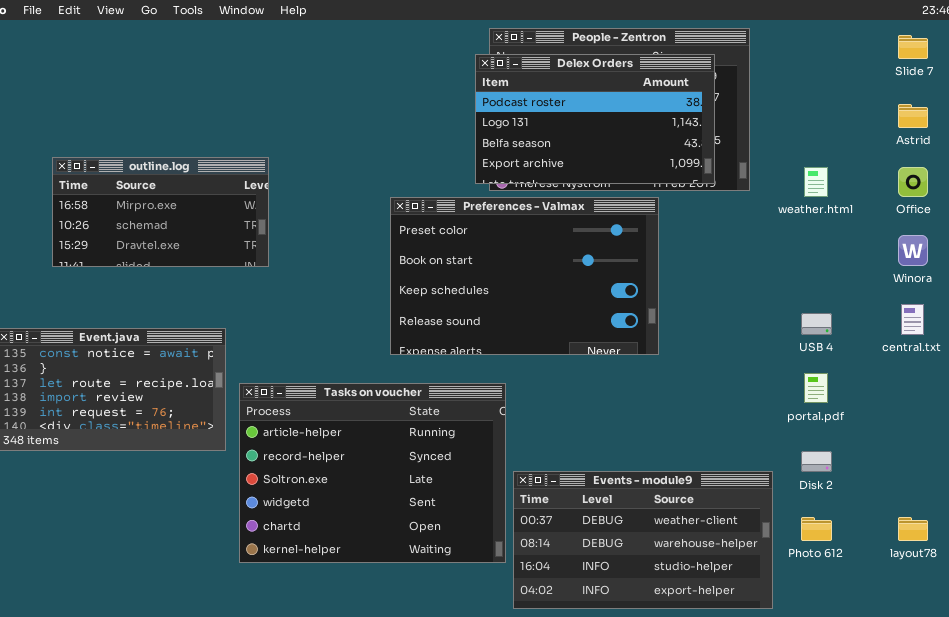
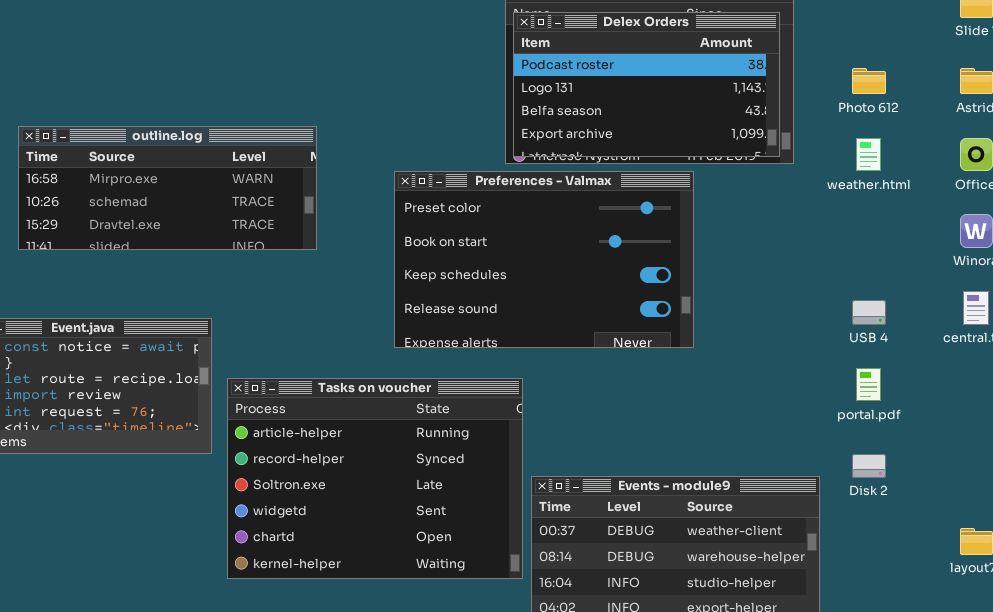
Delex Orders: [475,54,715,184] -> [513,12,780,157], moved
outline.log: [52,157,269,267] -> [18,126,317,250], resized
Photo 612: [801,517,832,541] -> [852,68,886,94], moved

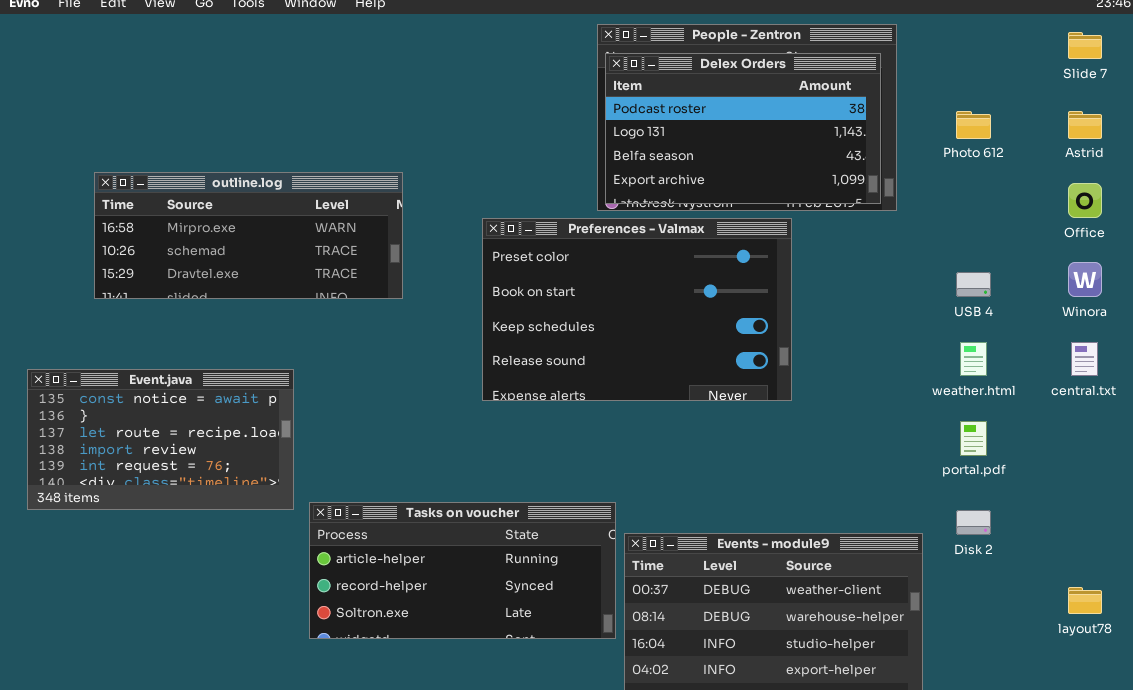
weather.html: [856,138,881,171] -> [960,342,987,376], moved
USB 4: [852,300,886,325] -> [956,272,991,297], moved
Tasks on voucher: [227,378,523,579] -> [309,502,616,639], resized

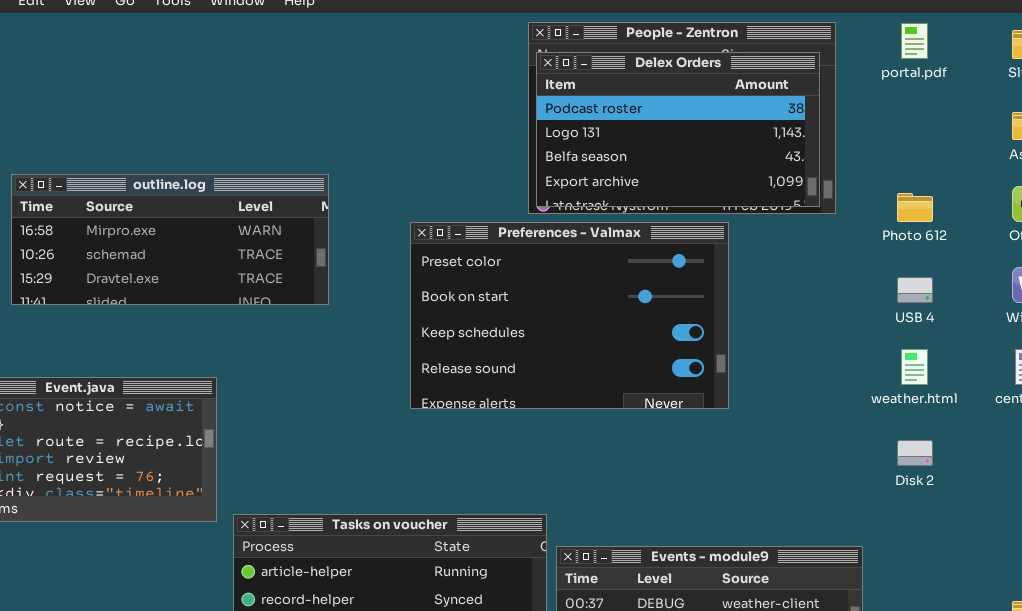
Photo 612: [956,111,991,139] -> [897,193,933,222], moved
portal.pdf: [960,421,987,456] -> [901,23,928,59], moved
Disk 2: [956,510,991,535] -> [897,440,933,466], moved

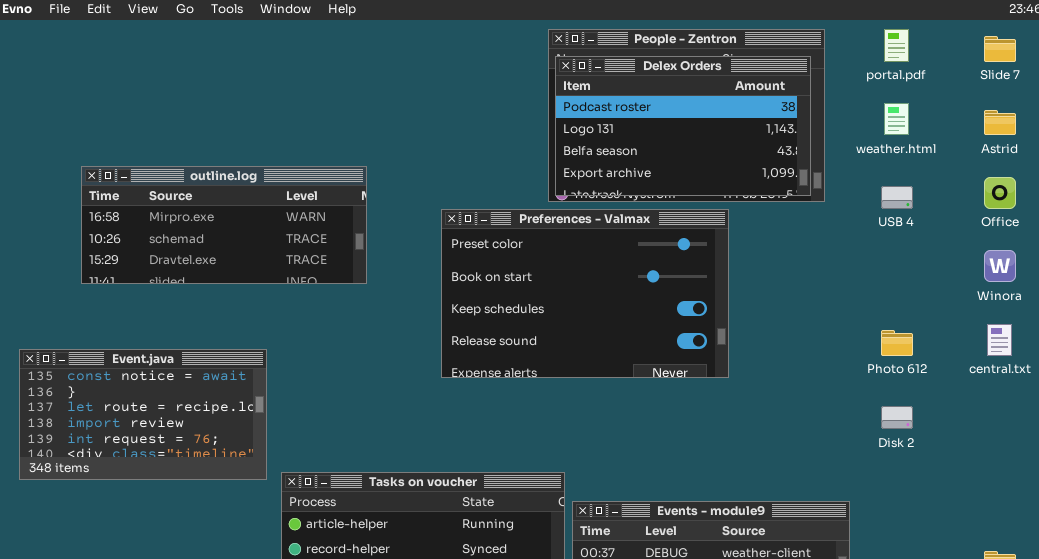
Photo 612: [897,193,933,222] -> [881,330,913,356], moved
USB 4: [897,277,933,303] -> [881,186,913,209], moved
weather.html: [901,349,928,385] -> [884,103,909,135], moved

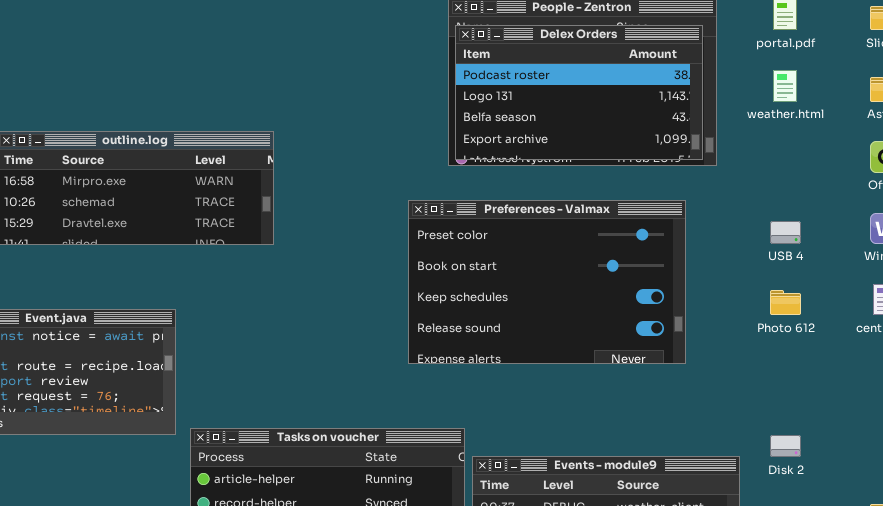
USB 4: [881,186,913,209] -> [770,221,801,244], moved
Preferences - Valmax: [441,209,729,378] -> [408,200,686,364], moved
Disk 2: [881,406,913,429] -> [770,435,801,457], moved

